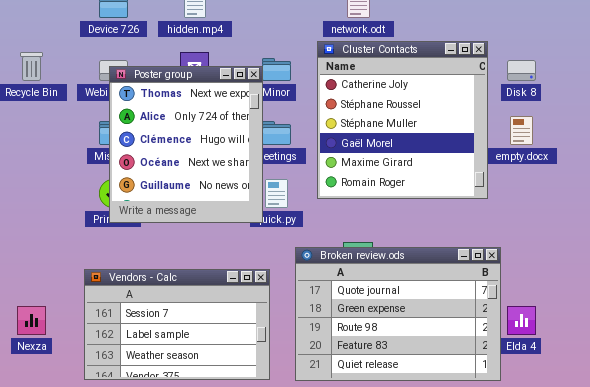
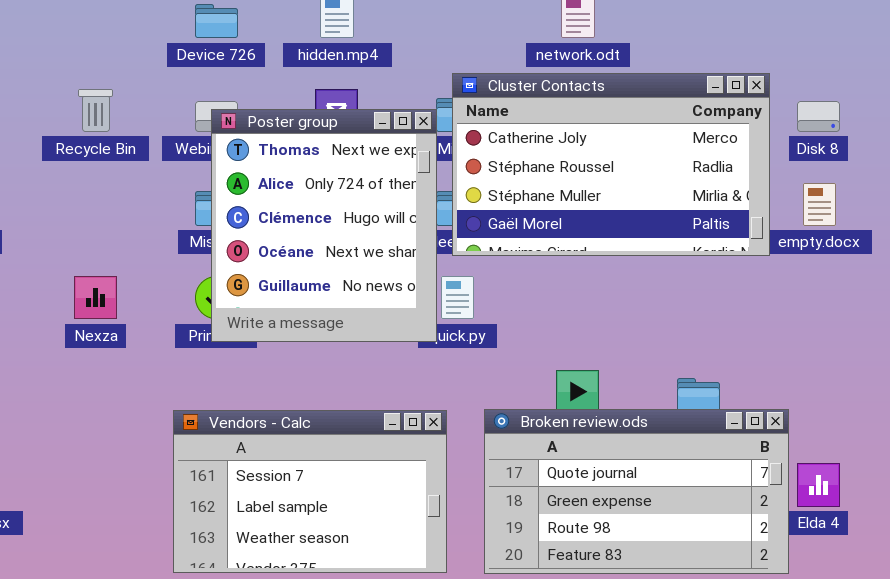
Cluster Contacts: [317,41,488,199] -> [452,73,770,256], resized
Broken review.ods: [295,247,501,381] -> [484,409,789,574], resized
Nexza: [17,306,46,335] -> [74,276,117,319], moved

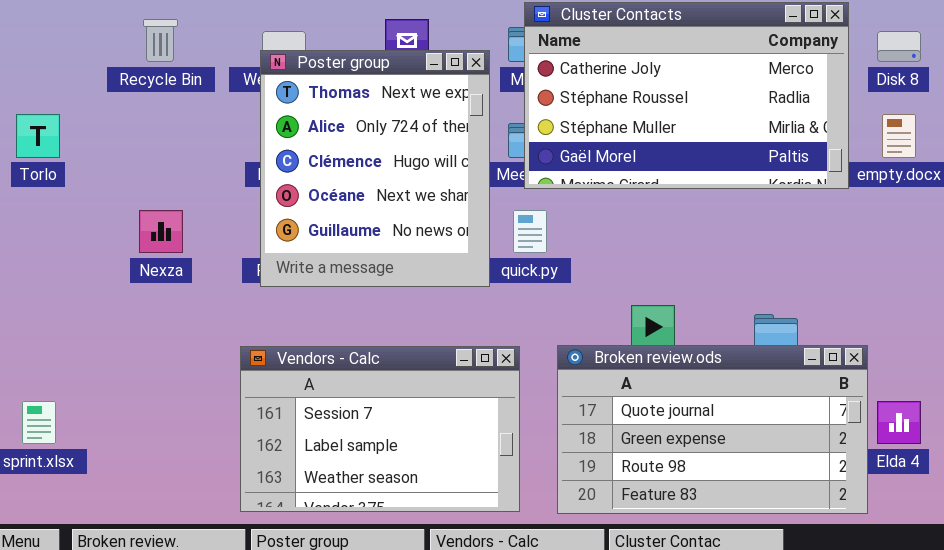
Poster group: [211,109,437,342] -> [260,50,490,287], moved

